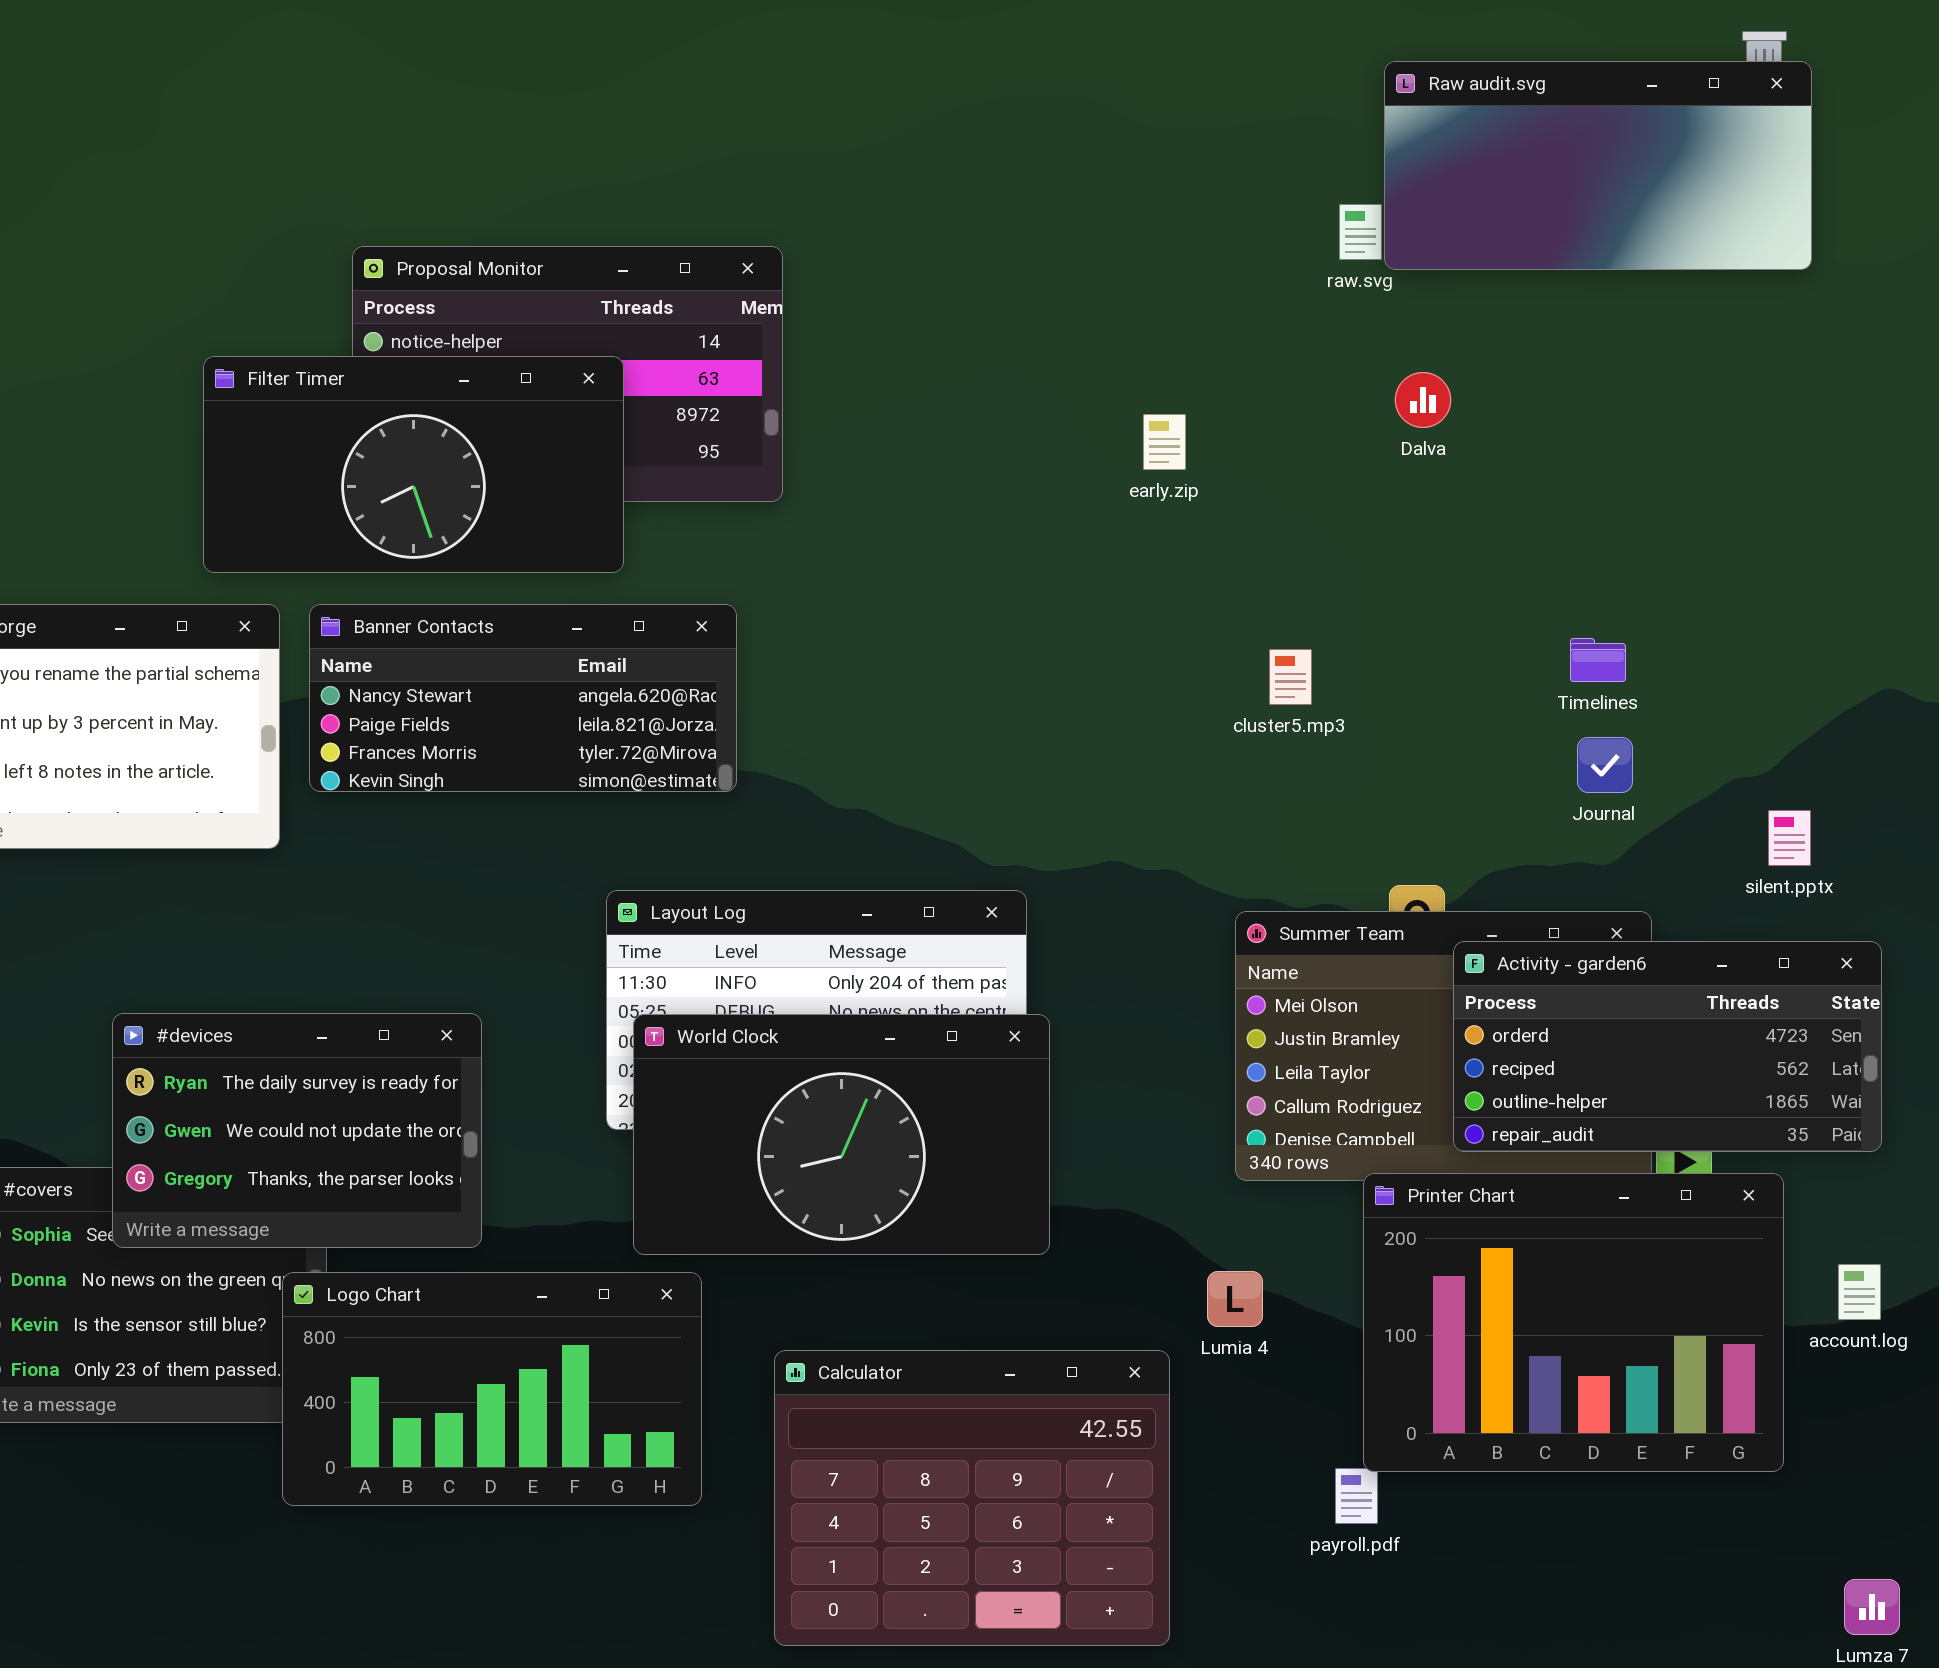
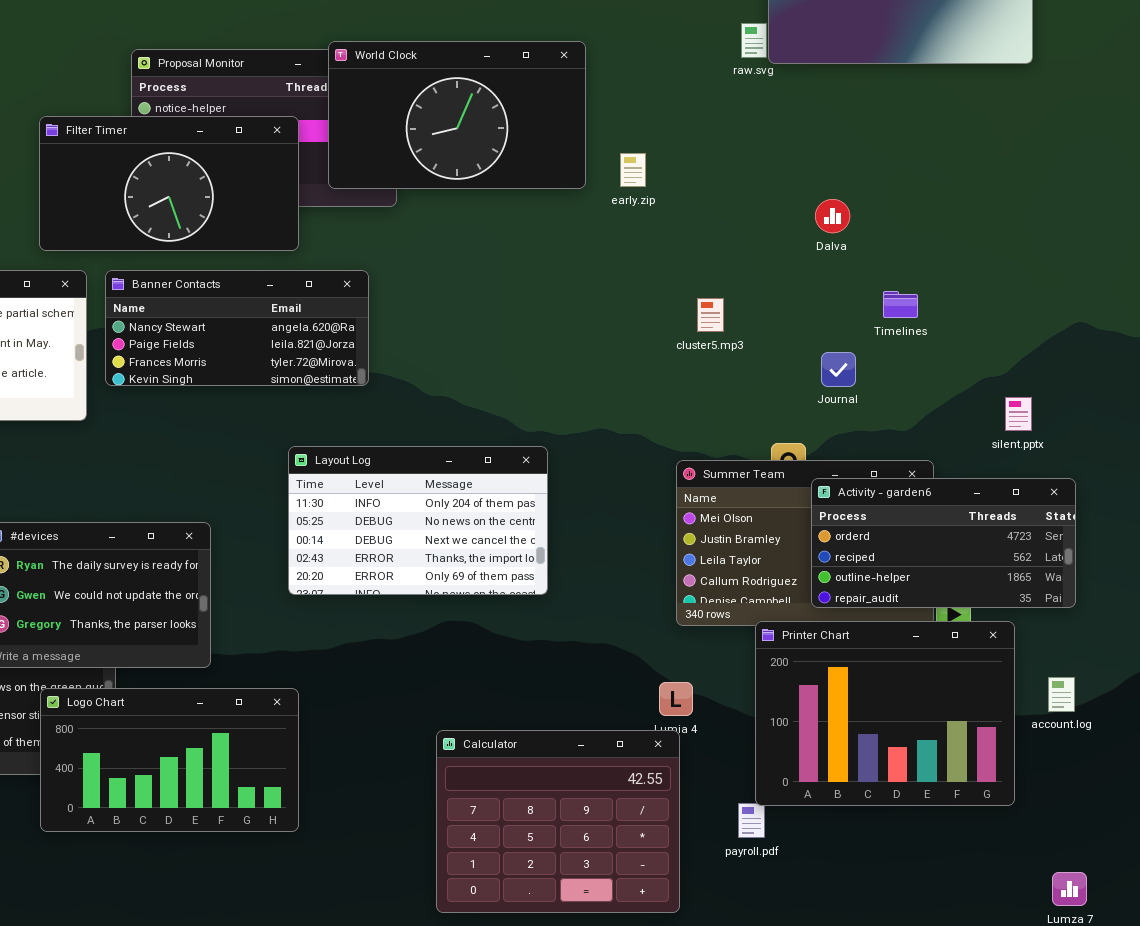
Dalva: [1395,372,1451,428] -> [815,199,850,233], moved
Journal: [1577,737,1633,793] -> [821,352,856,387], moved
World Clock: [633,1014,1050,1255] -> [328,41,586,189], moved
Logo Chart: [282,1272,702,1506] -> [40,688,299,832], moved
Calculator: [774,1350,1170,1646] -> [436,730,680,913], moved

